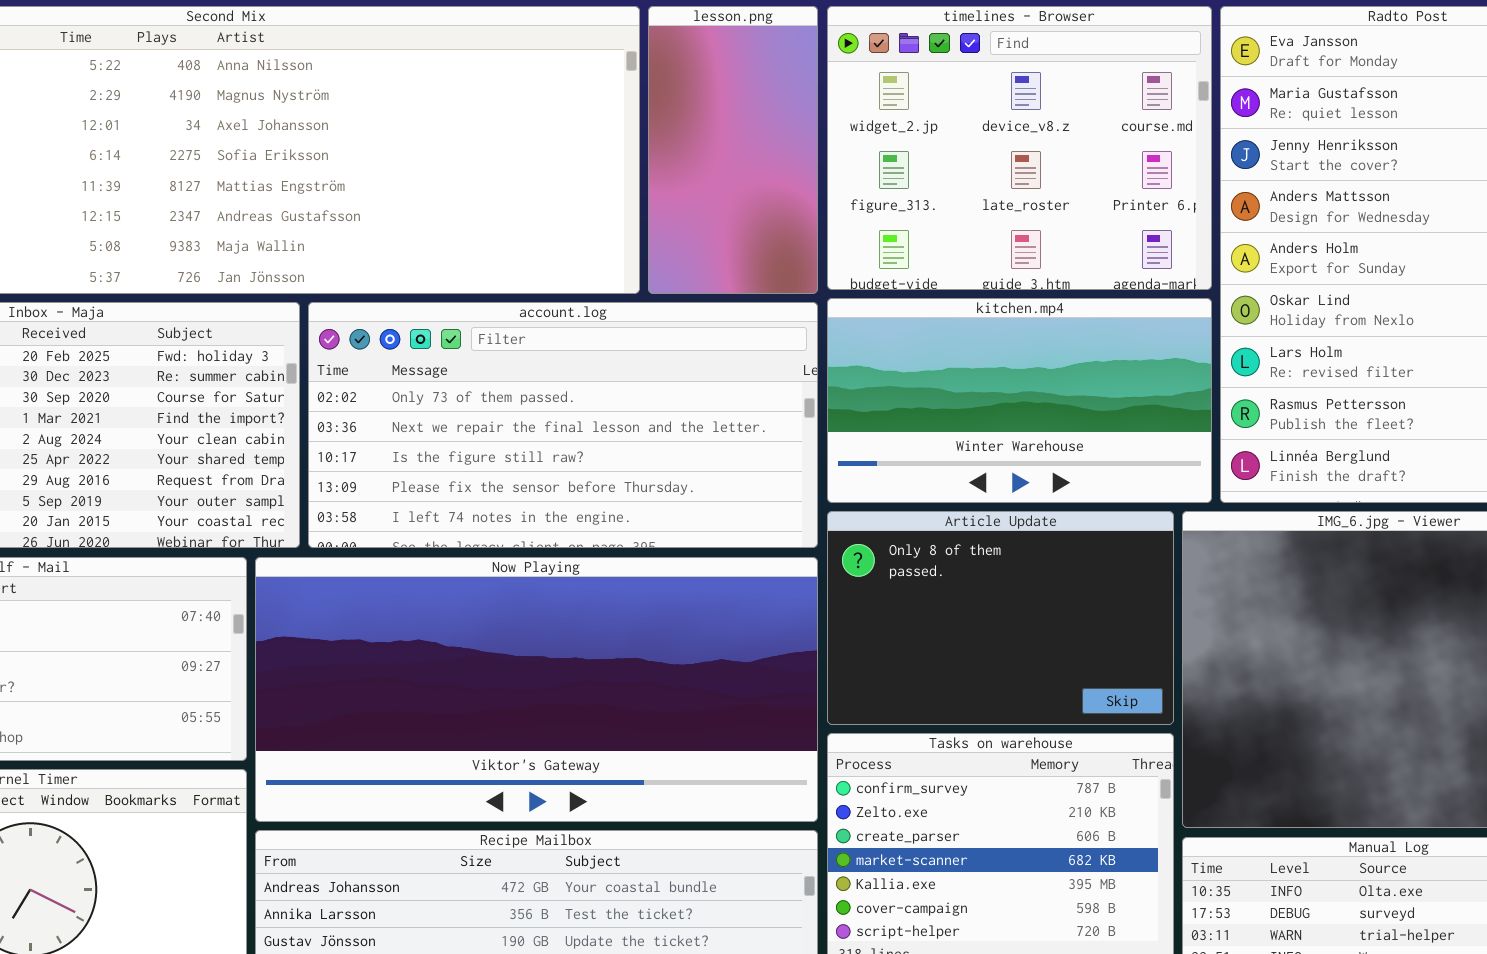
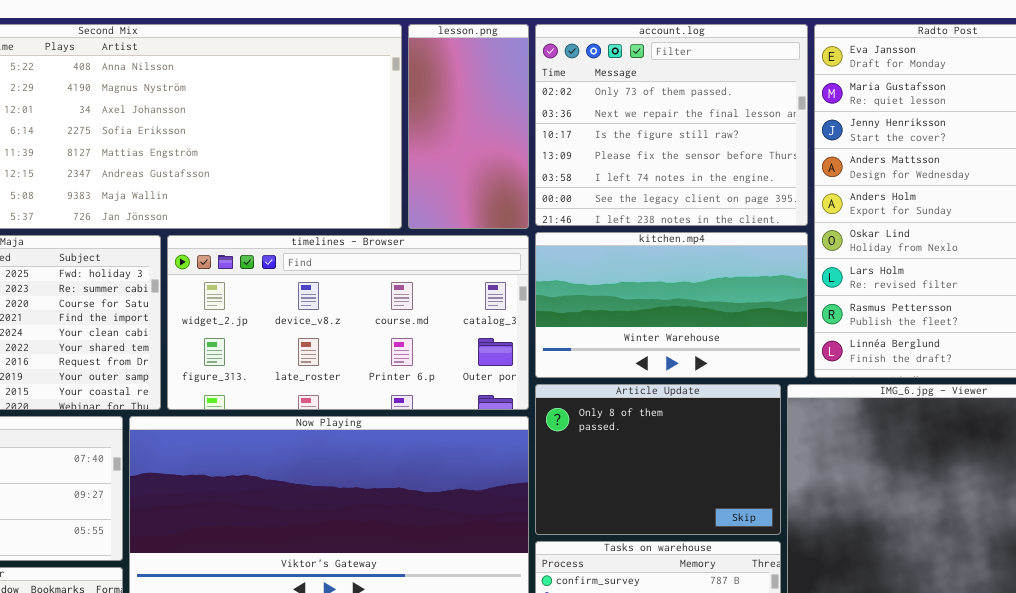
timelines - Browser: [827,6,1212,290] -> [167,235,529,410], moved, resized
account.log: [308,302,818,548] -> [535,24,808,226], moved, resized

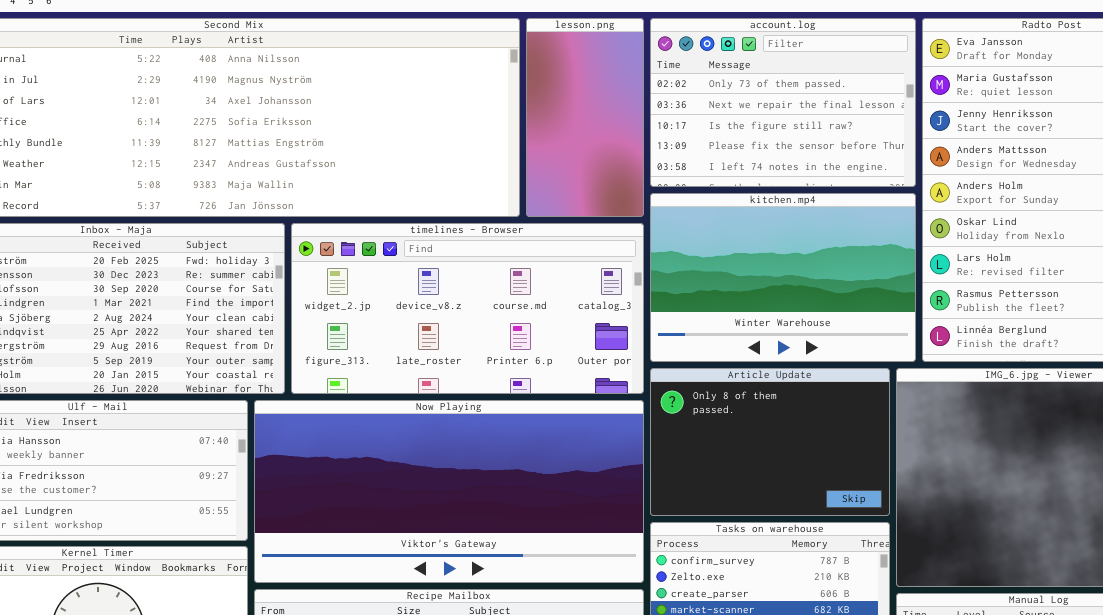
account.log: [535,24,808,226] -> [650,18,916,187], resized
kitchen.mp4: [535,232,808,378] -> [650,193,916,362], resized

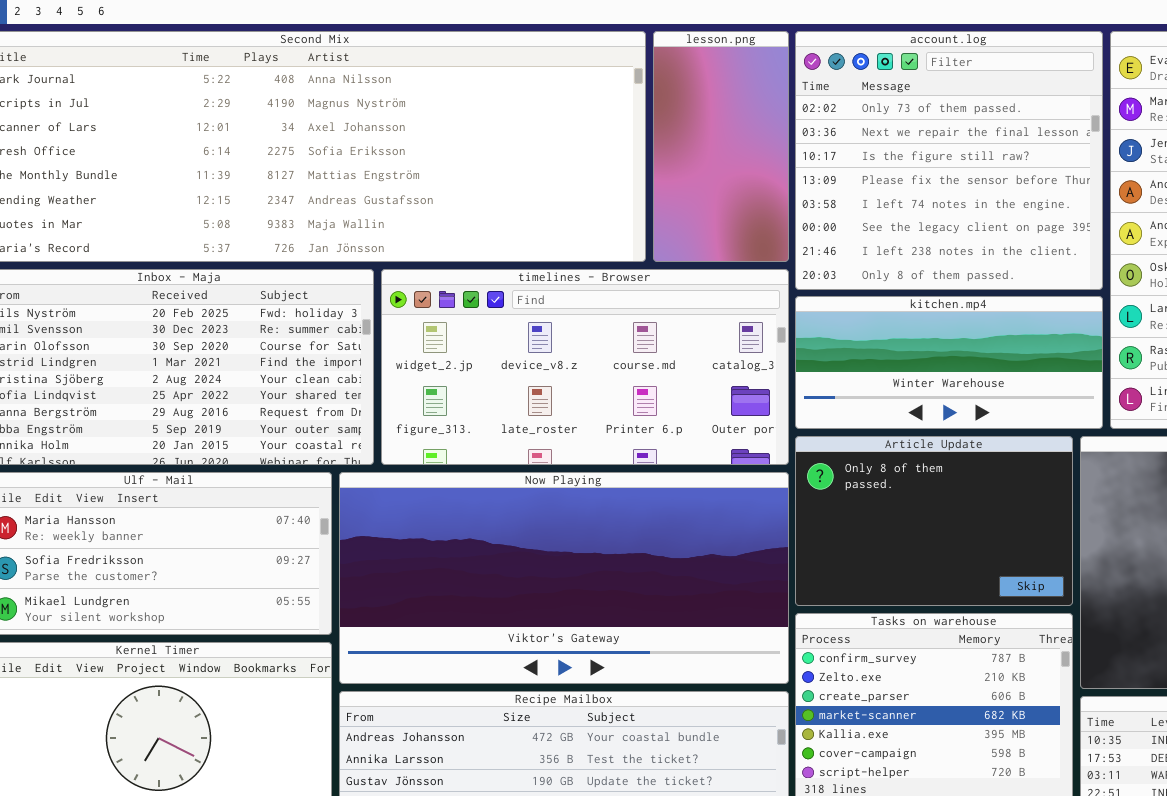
account.log: [650,18,916,187] -> [795,31,1103,290], resized
kitchen.mp4: [650,193,916,362] -> [795,296,1103,429], resized

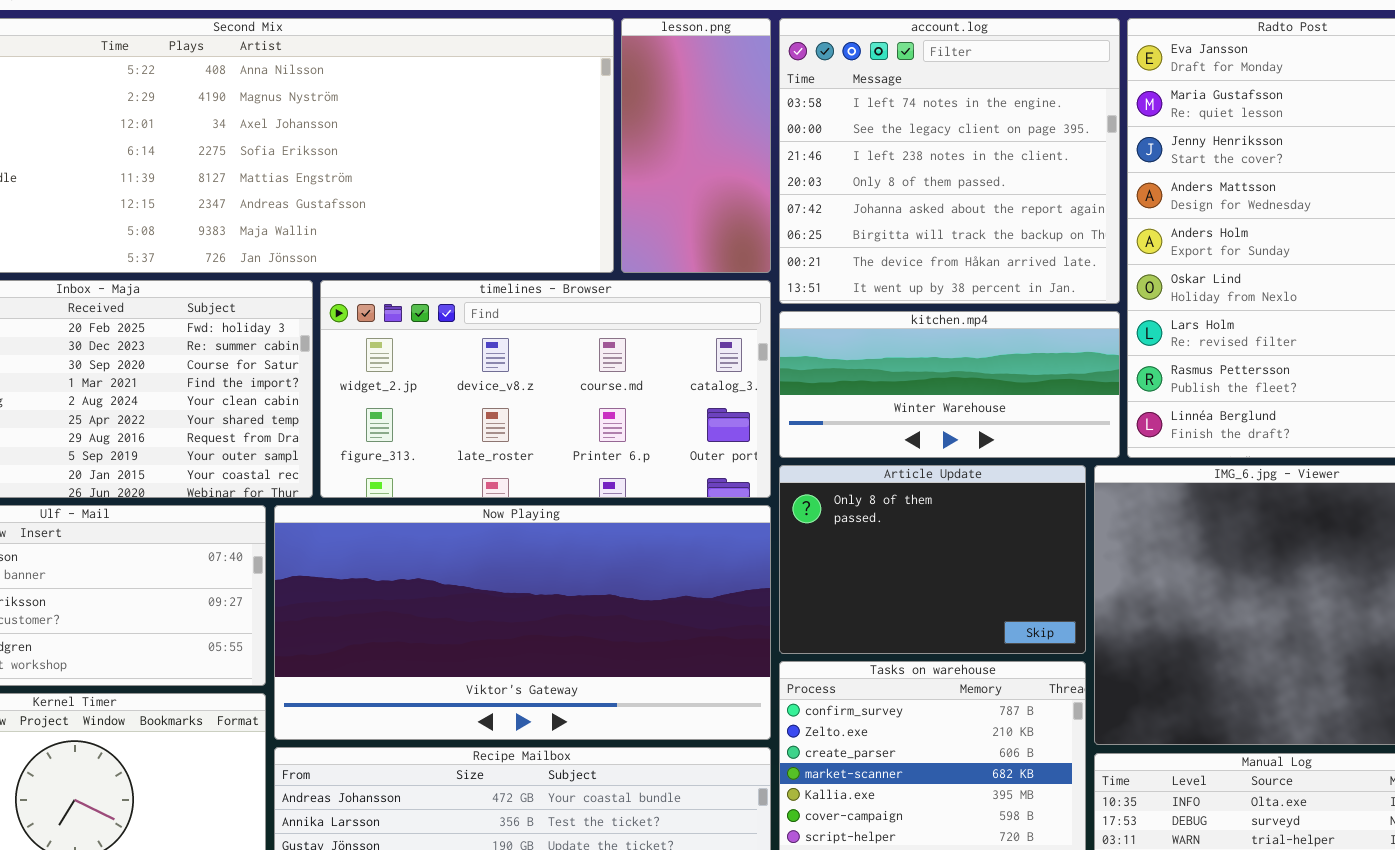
account.log: [795,31,1103,290] -> [779,18,1120,304], scrolled down 4 rows

